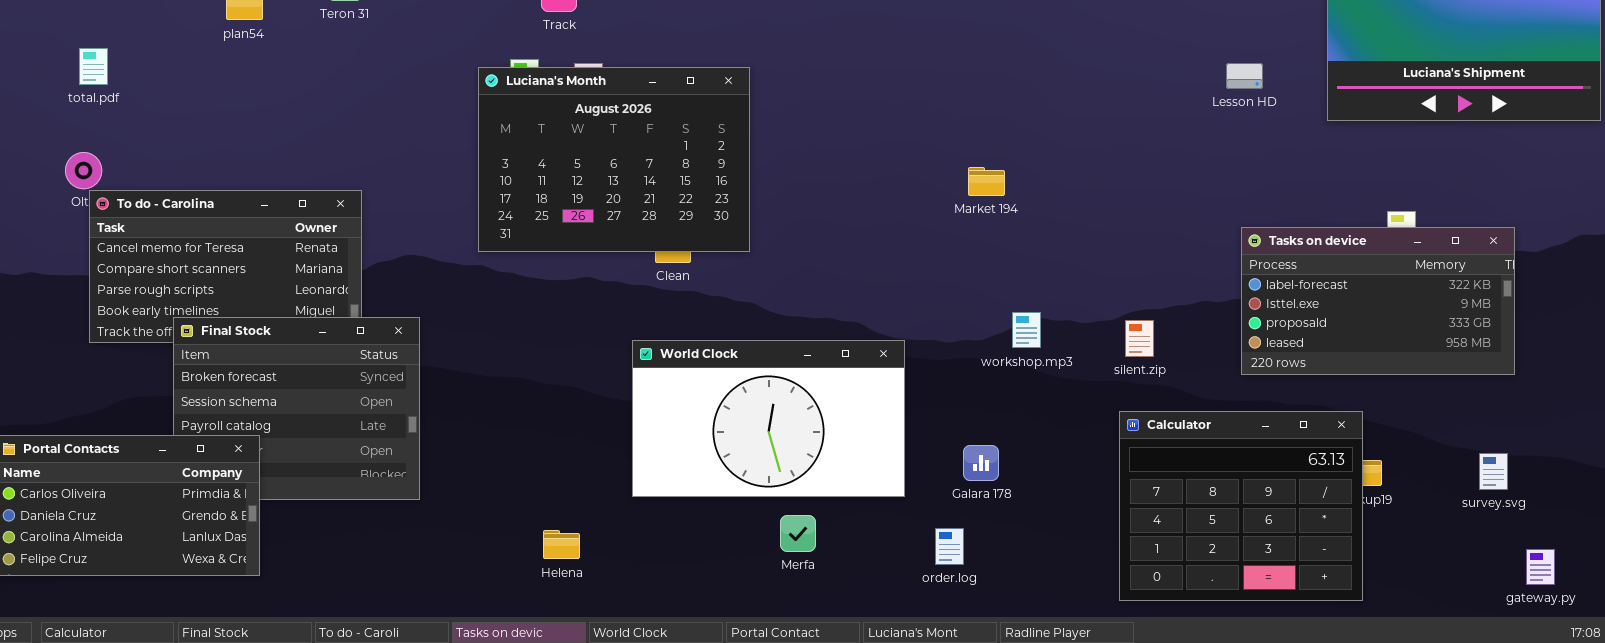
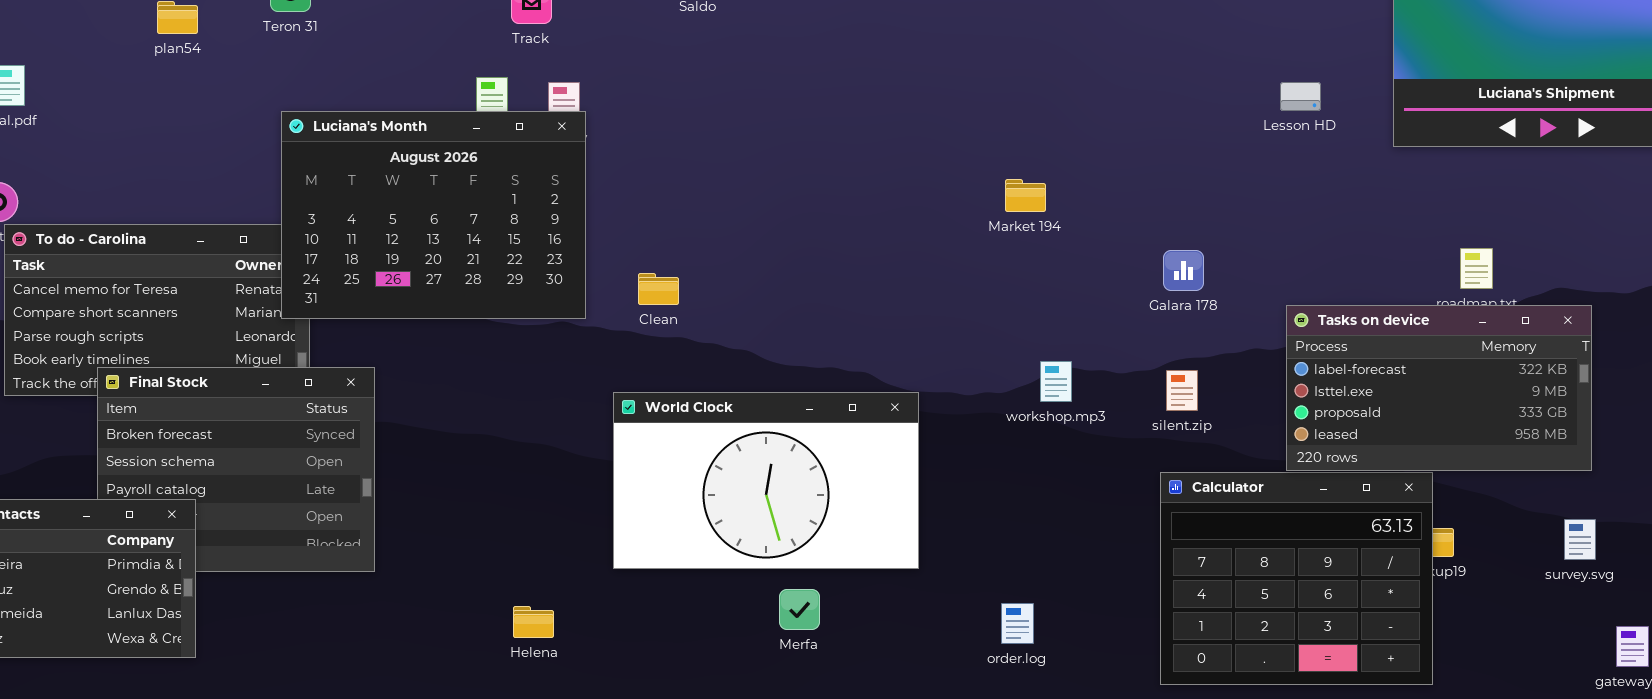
Luciana's Month: [478,67,750,252] -> [281,111,586,319], moved
Market 194: [968,167,1005,196] -> [1005,179,1046,212], moved
Tasks on device: [1241,227,1515,375] -> [1286,305,1592,471], moved
Galara 178: [963,445,999,481] -> [1163,250,1204,291], moved
order.log: [935,528,964,565] -> [1001,603,1034,644], moved

